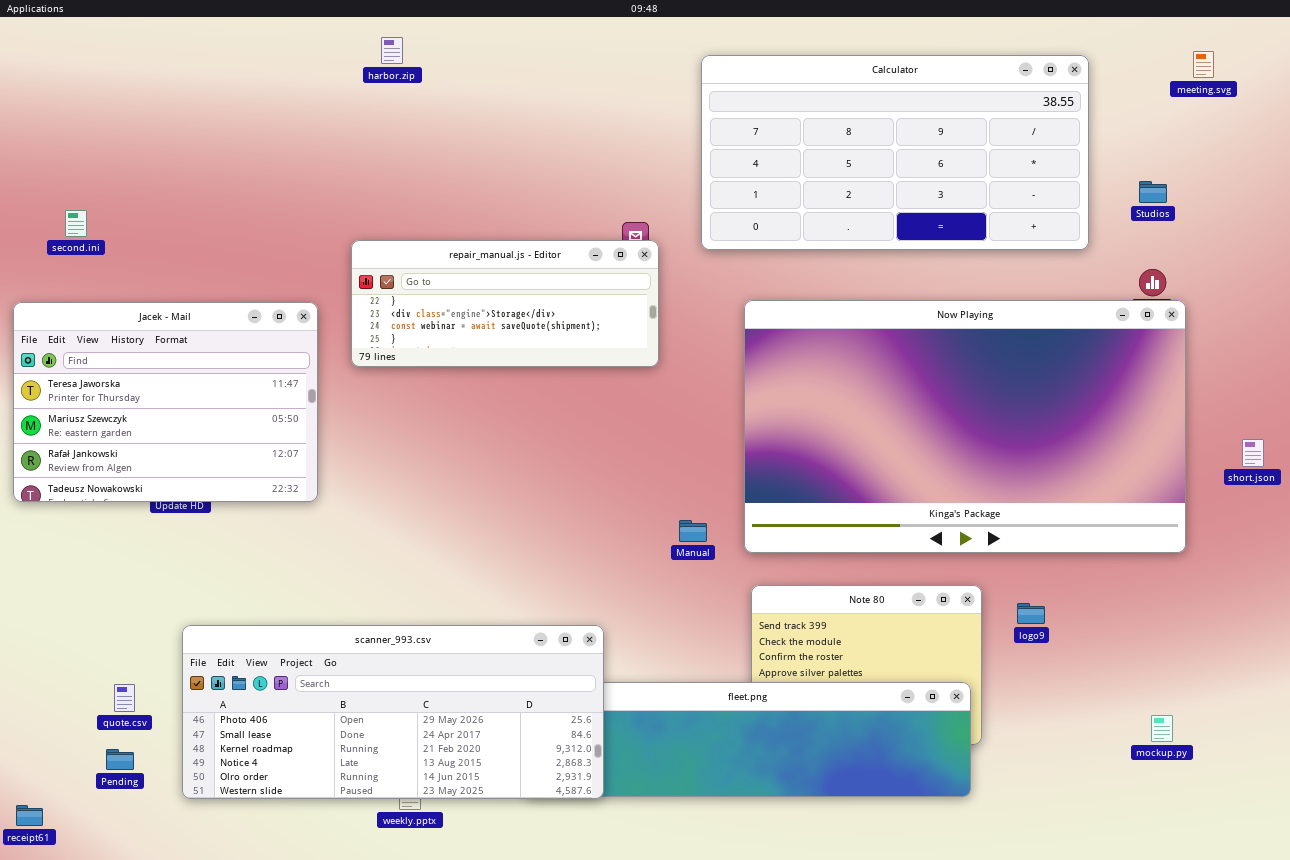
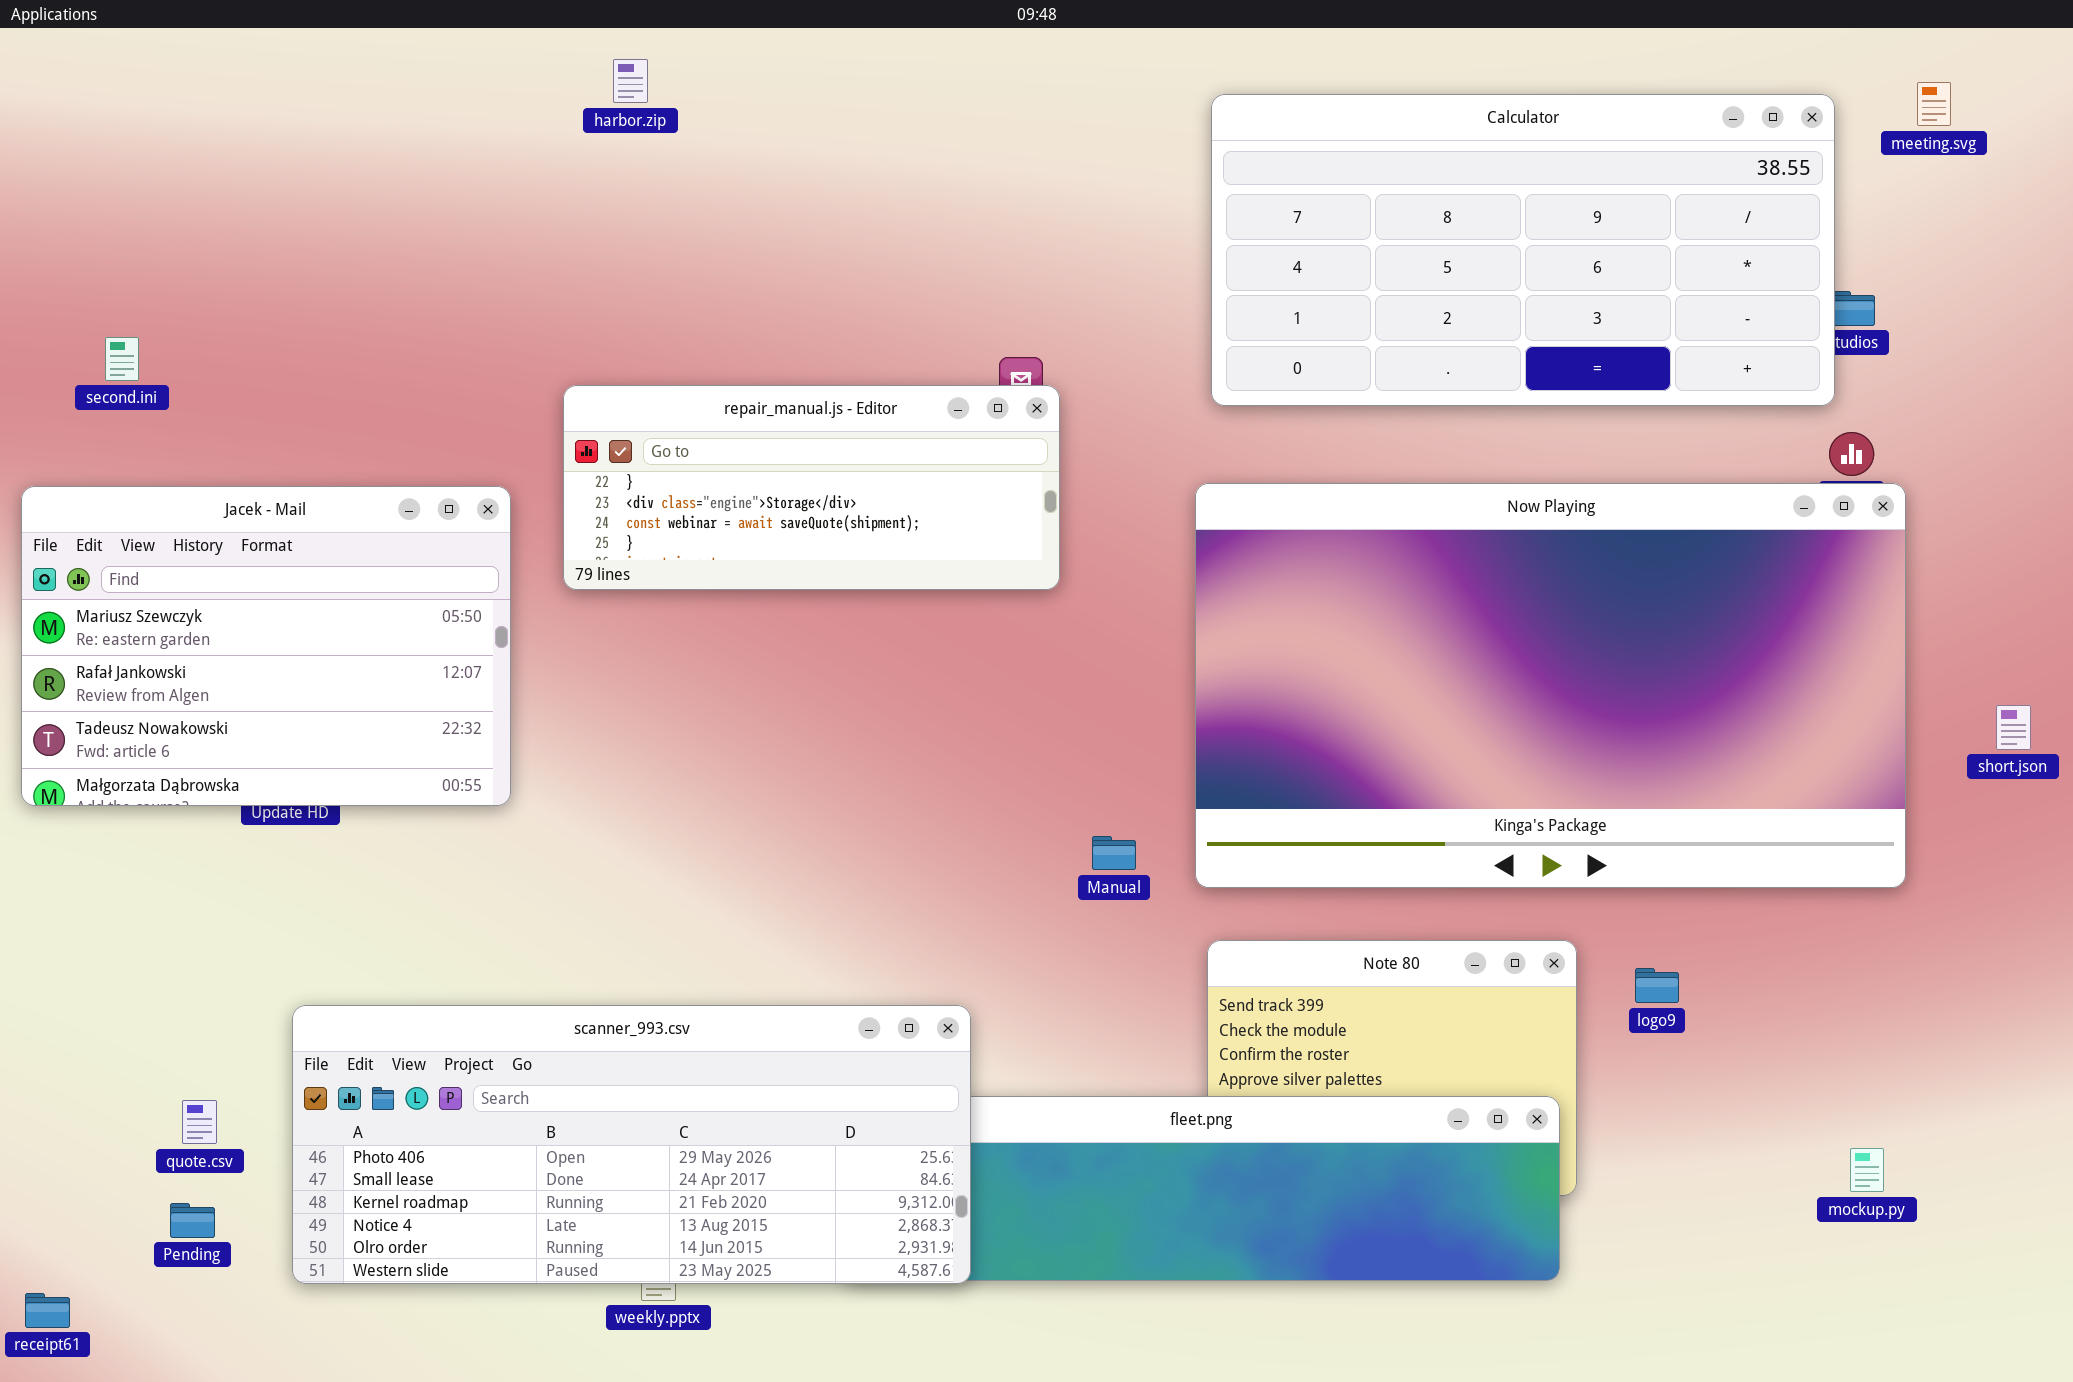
Calculator: [701,55,1089,250] -> [1211,94,1835,406], moved
Jacek - Mail: [13,302,318,502] -> [21,486,511,806], scrolled down 1 row

